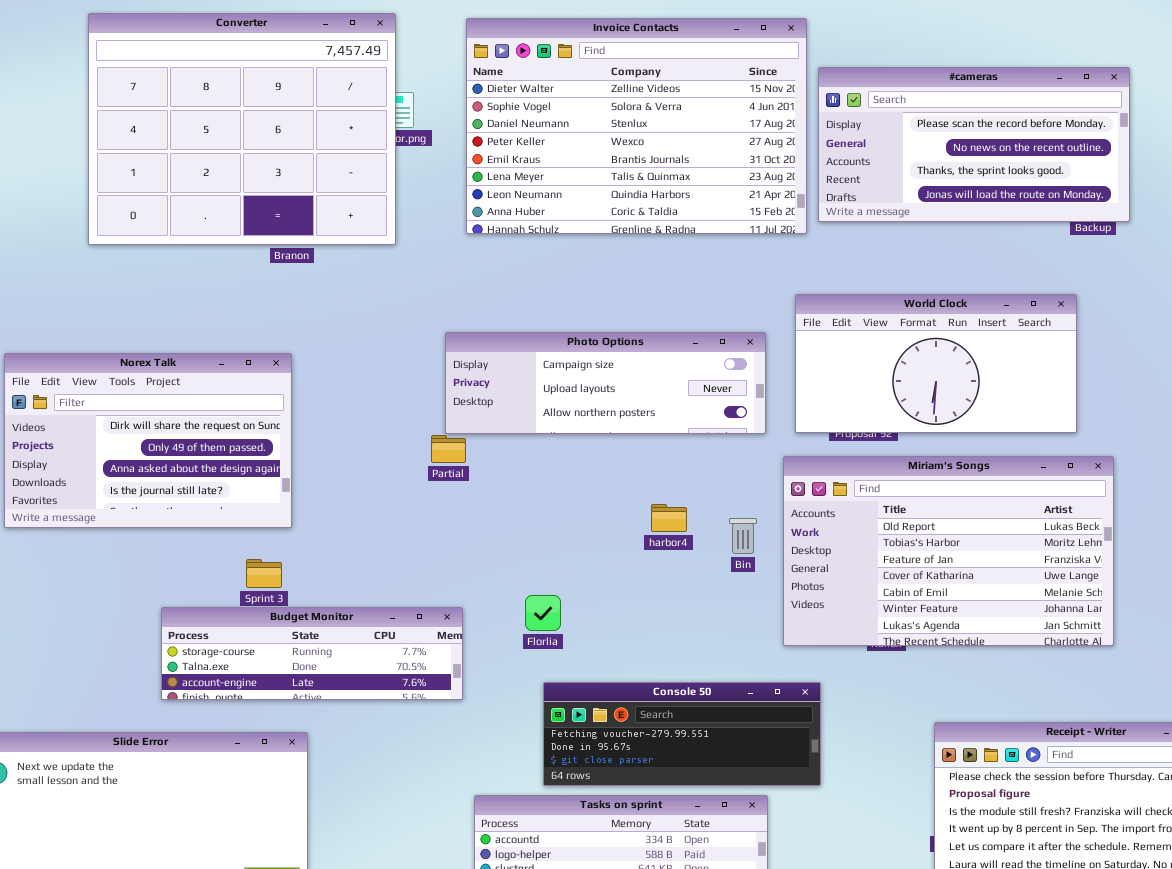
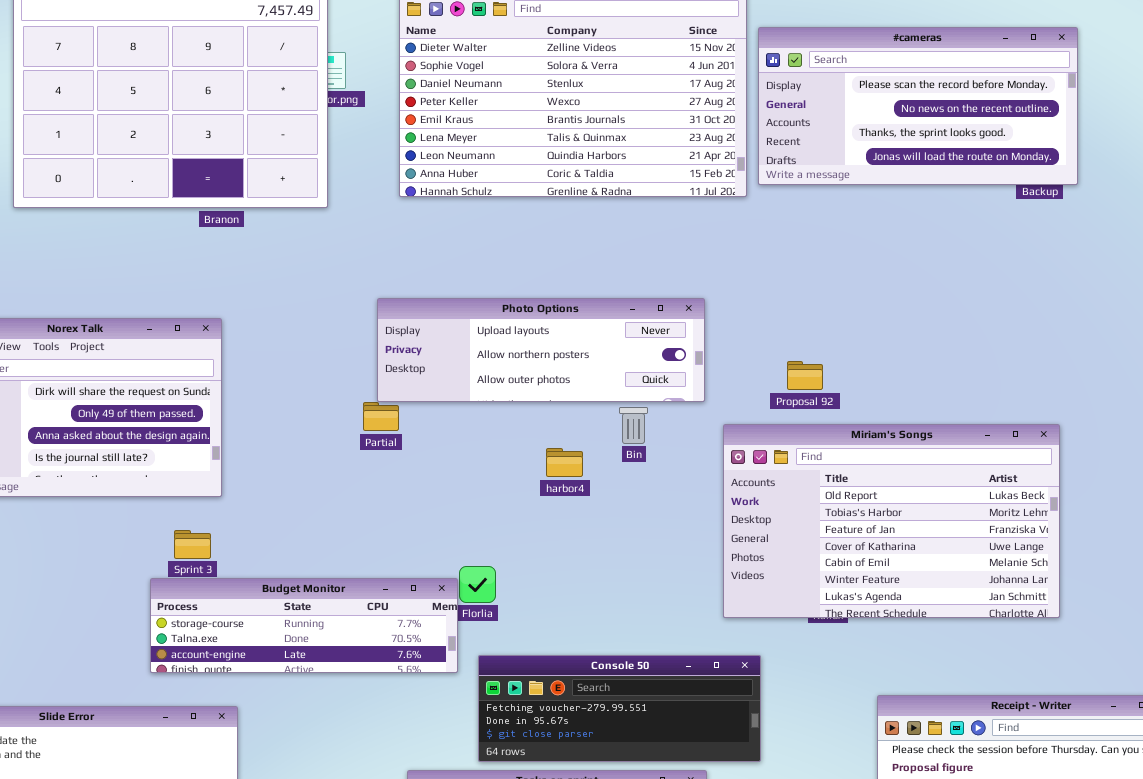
World Clock: [795,294,1077,433] -> none, closed
Photo Options: [445,332,766,434] -> [377,298,705,402], scrolled down 1 row
harbor4: [651,504,687,532] -> [546,448,583,477], moved
Bin: [729,518,757,554] -> [619,407,648,444], moved
Budget Monitor: [161,607,463,700] -> [150,578,458,673], moved

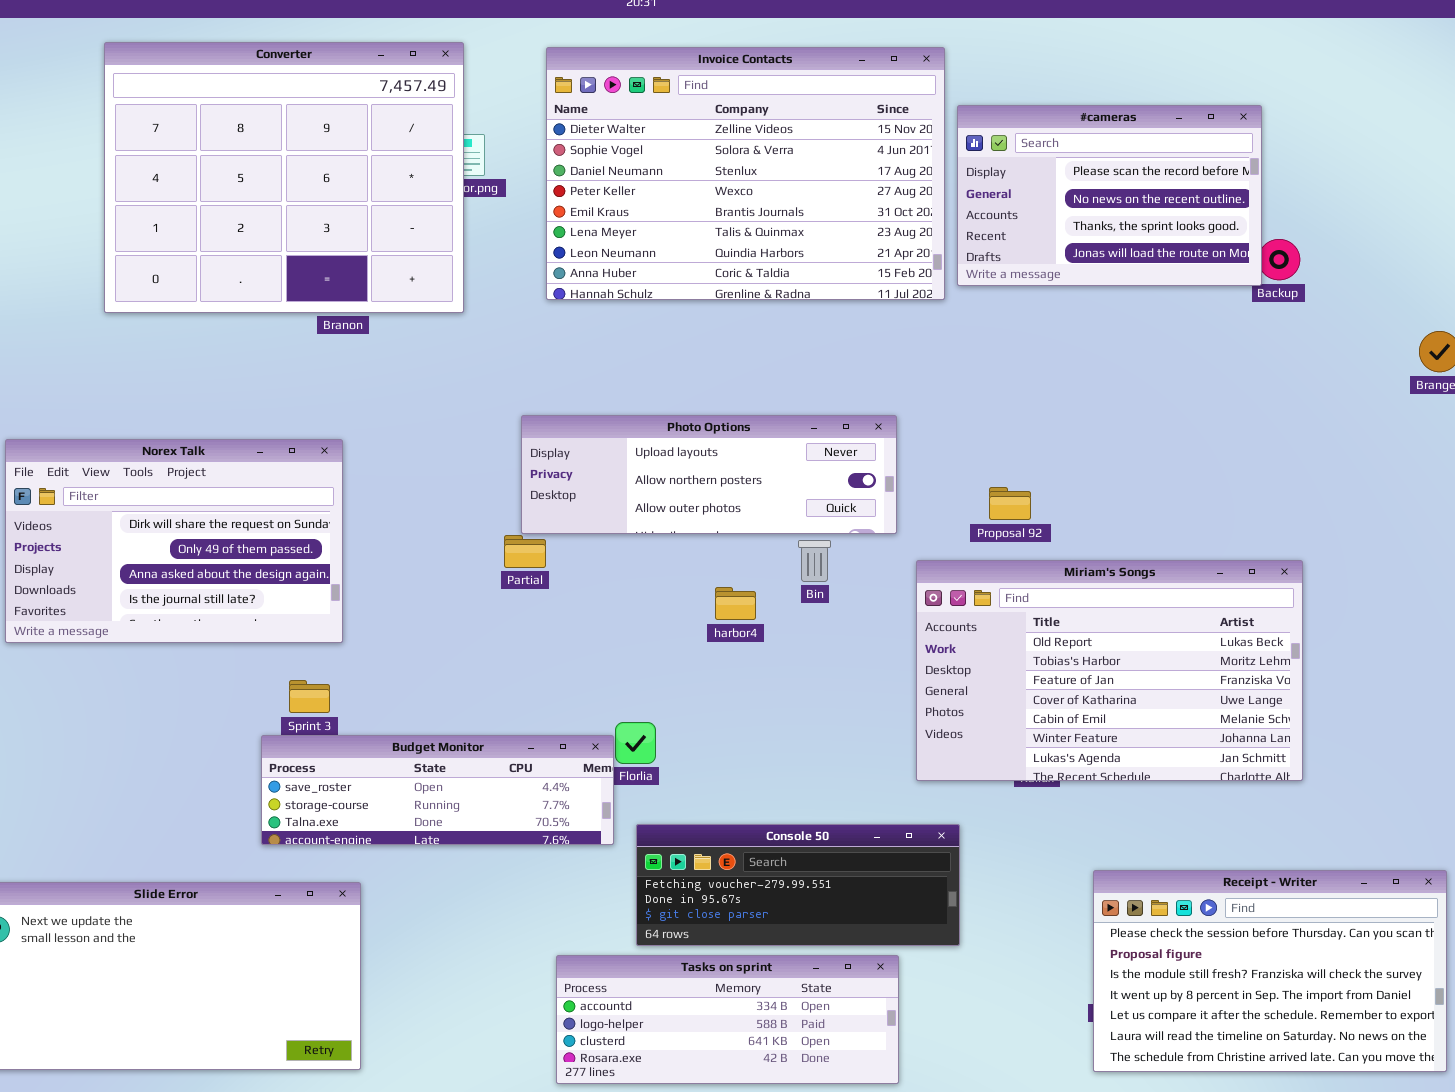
#cameras: [758,27,1078,185] -> [957,105,1262,286], resized
Budget Monitor: [150,578,458,673] -> [261,735,614,845], scrolled up 1 row

